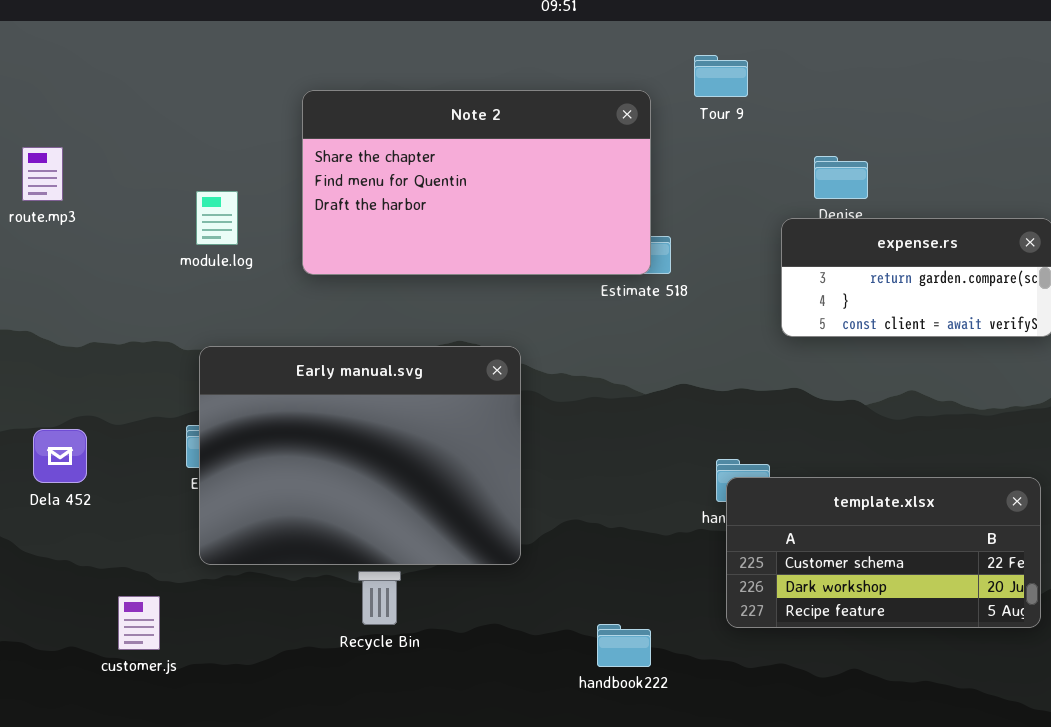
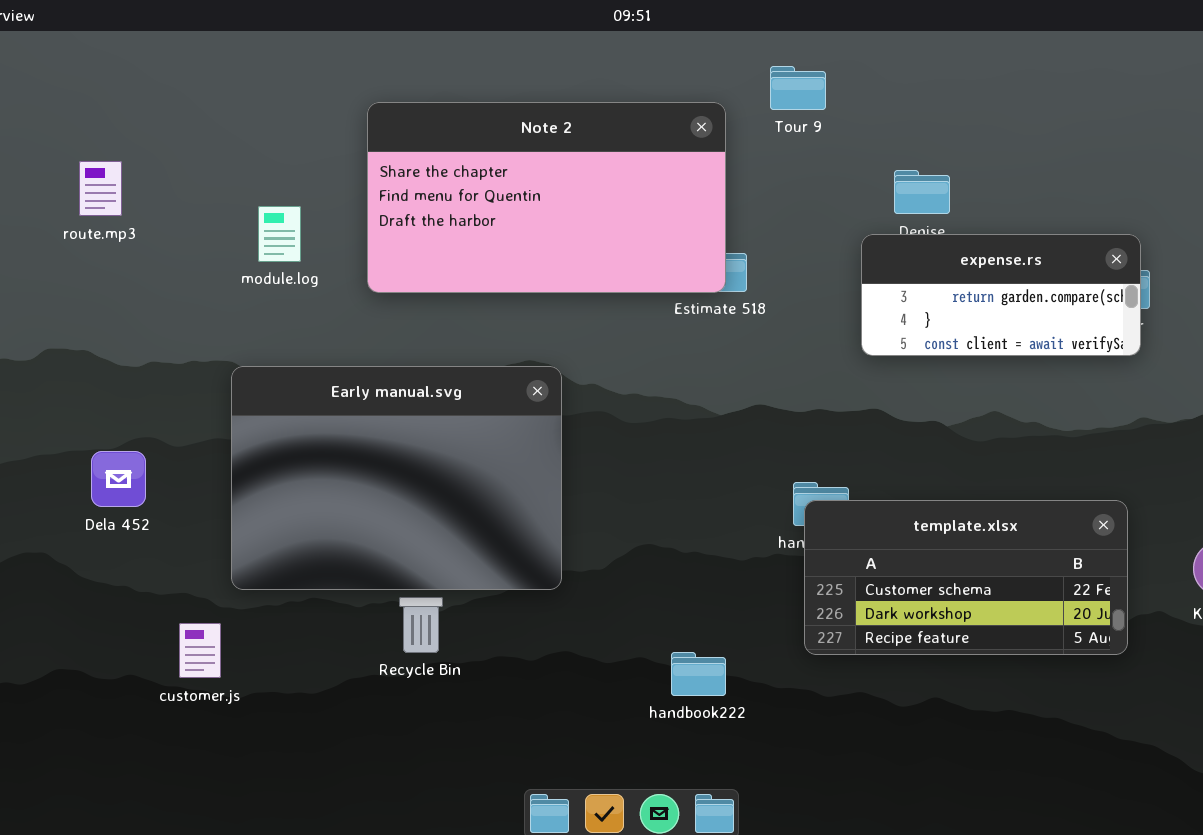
Early manual.svg: [199,346,521,565] -> [231,366,562,590], moved
Recycle Bin: [358,571,401,625] -> [399,597,443,653], moved

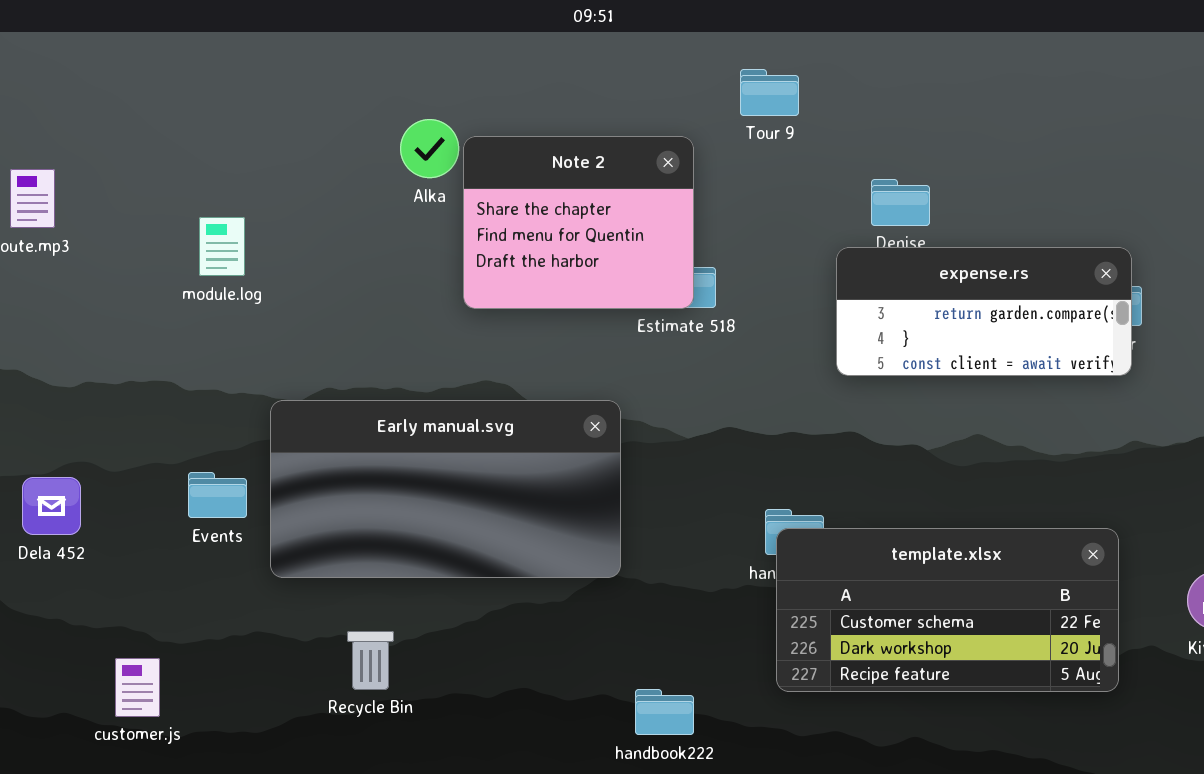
Note 2: [367,102,726,293] -> [463,136,694,309], resized
Early manual.svg: [231,366,562,590] -> [270,400,621,578], moved, resized

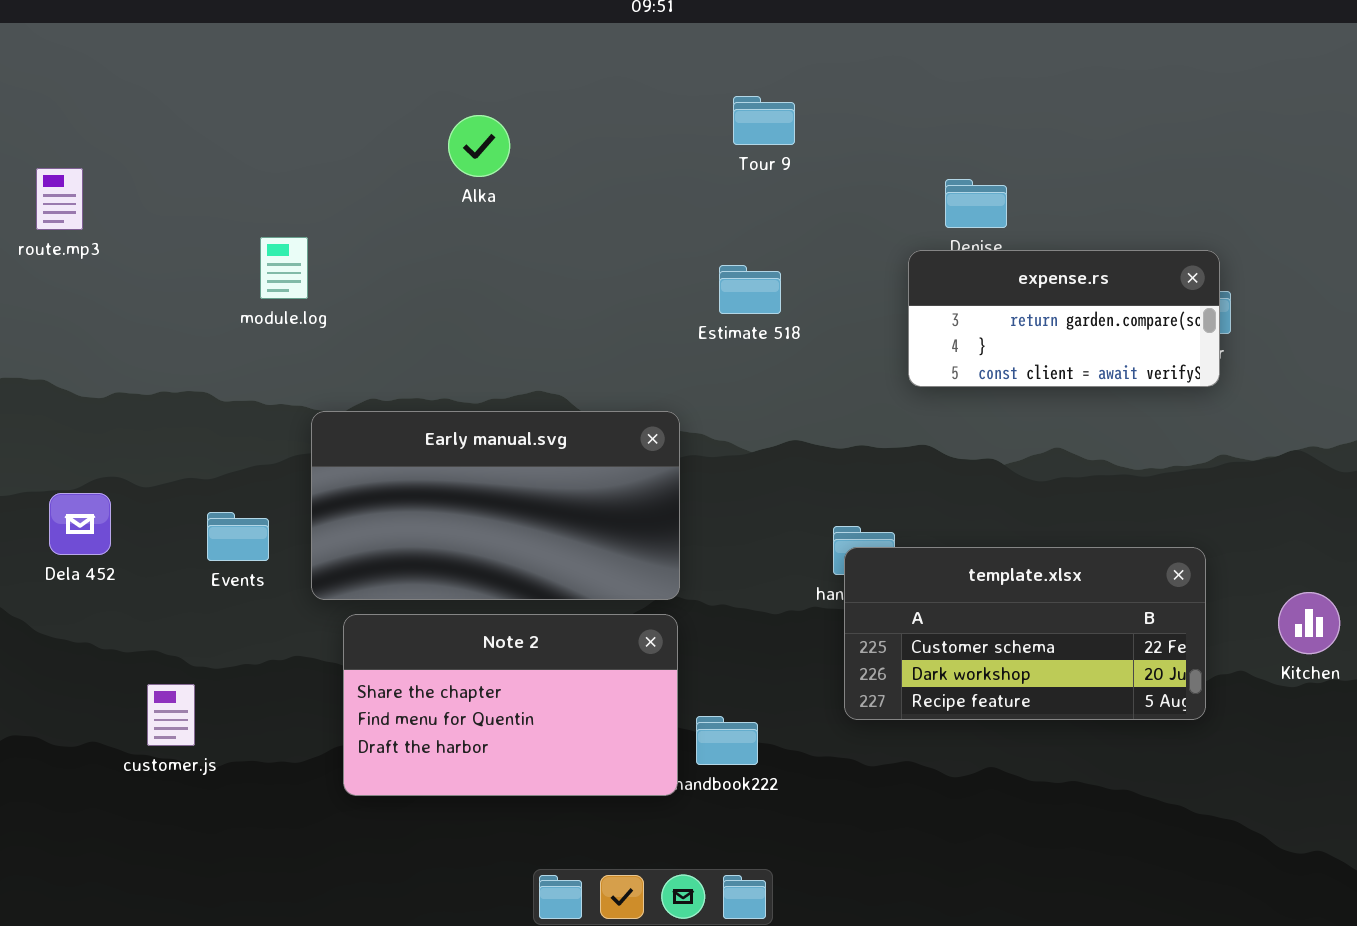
Tour 9: [740,69,799,116] -> [733,96,795,145], moved
Note 2: [463,136,694,309] -> [343,614,678,796], moved, resized
module.log: [199,217,245,276] -> [260,237,308,299], moved
Events: [188,472,247,518] -> [207,512,269,561], moved

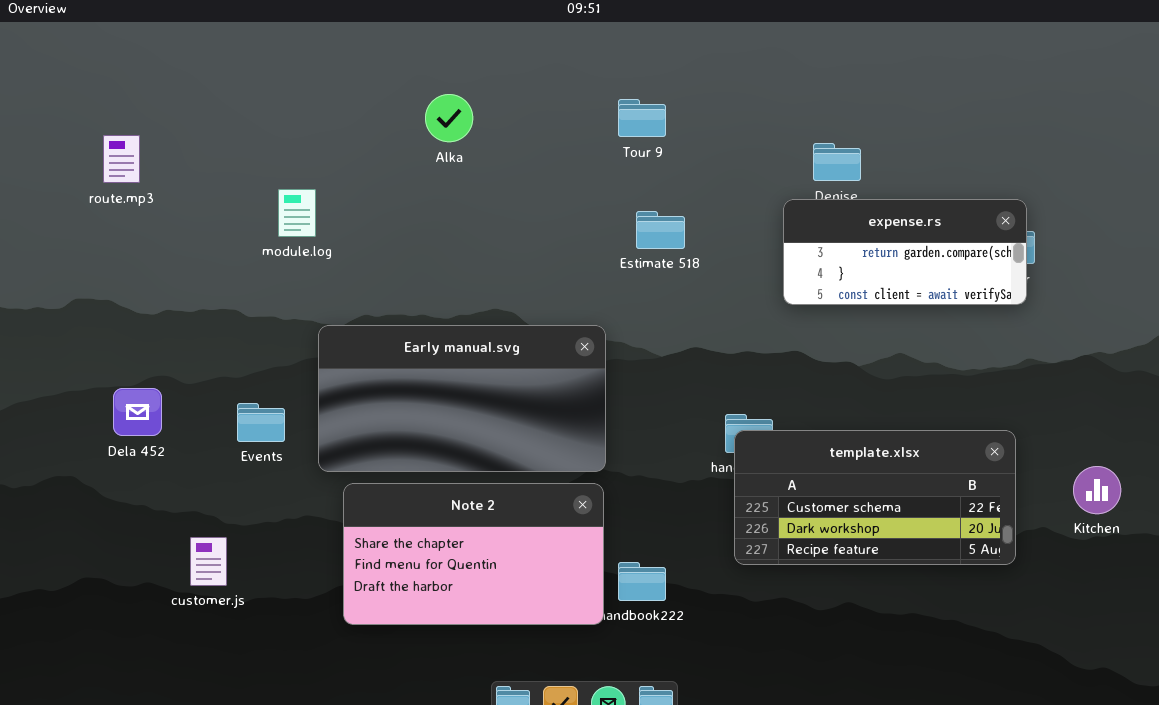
Tour 9: [733,96,795,145] -> [618,99,666,137], moved

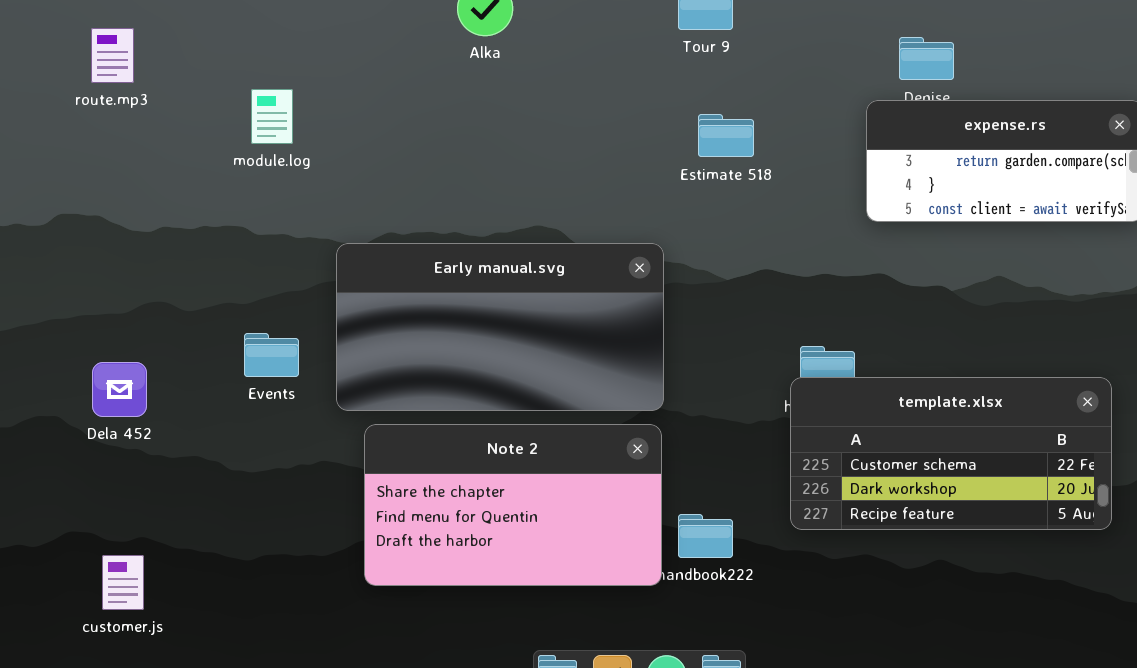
module.log: [278,189,316,237] -> [251,89,293,144], moved
Dela 452: [113,388,162,436] -> [92,362,147,417], moved
template.xlsx: [734,430,1016,565] -> [790,377,1112,530], moved
customer.js: [190,537,227,586] -> [102,555,144,610], moved

